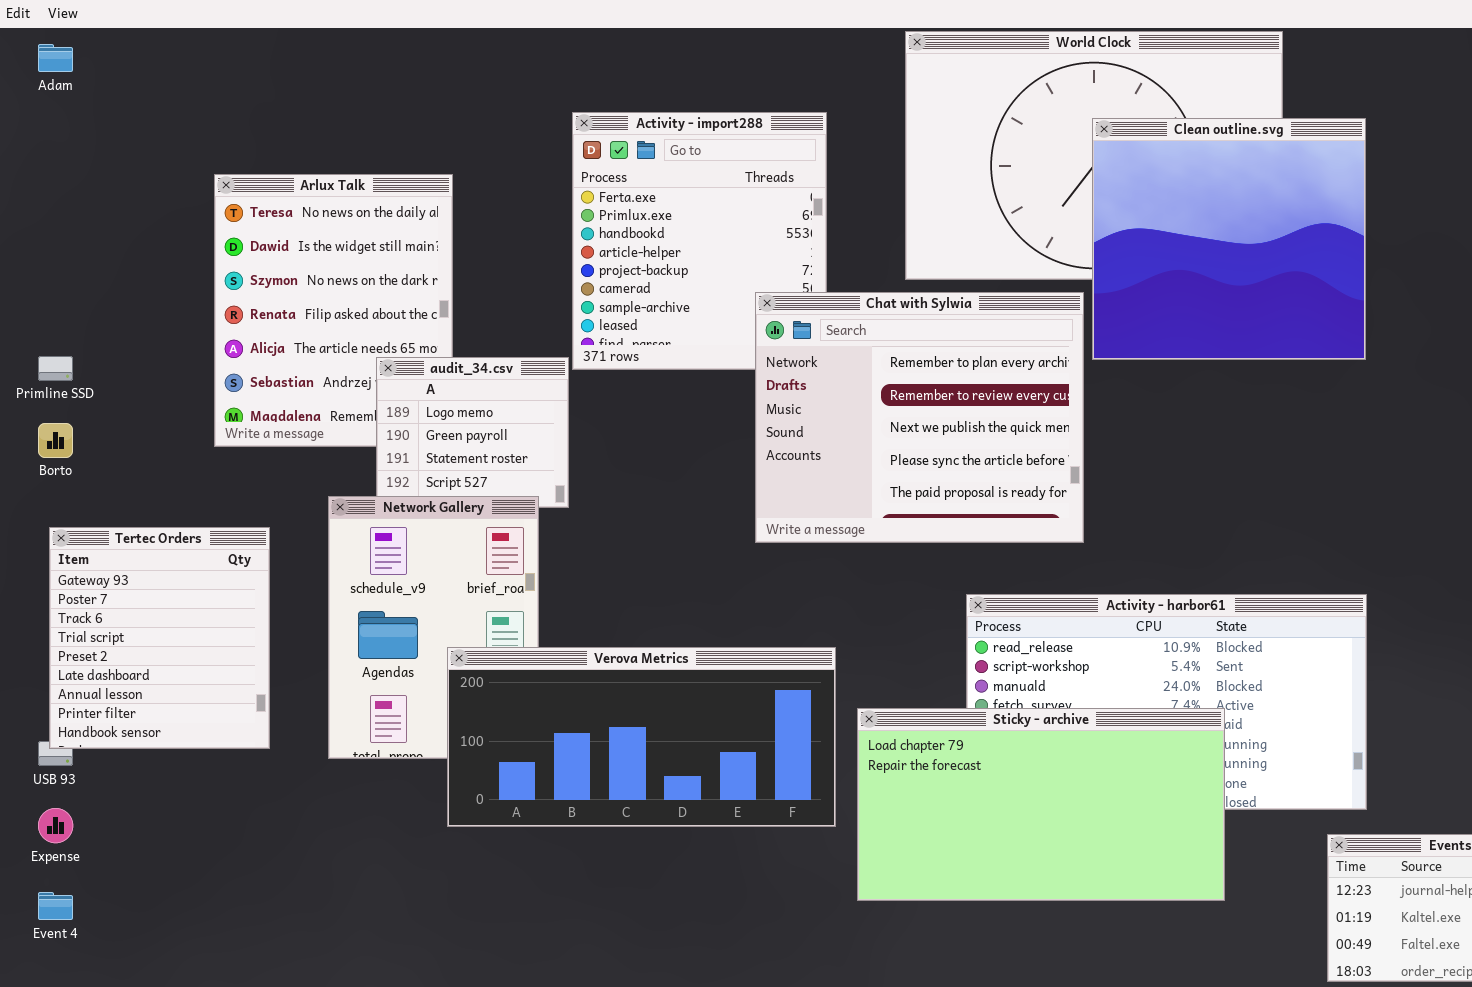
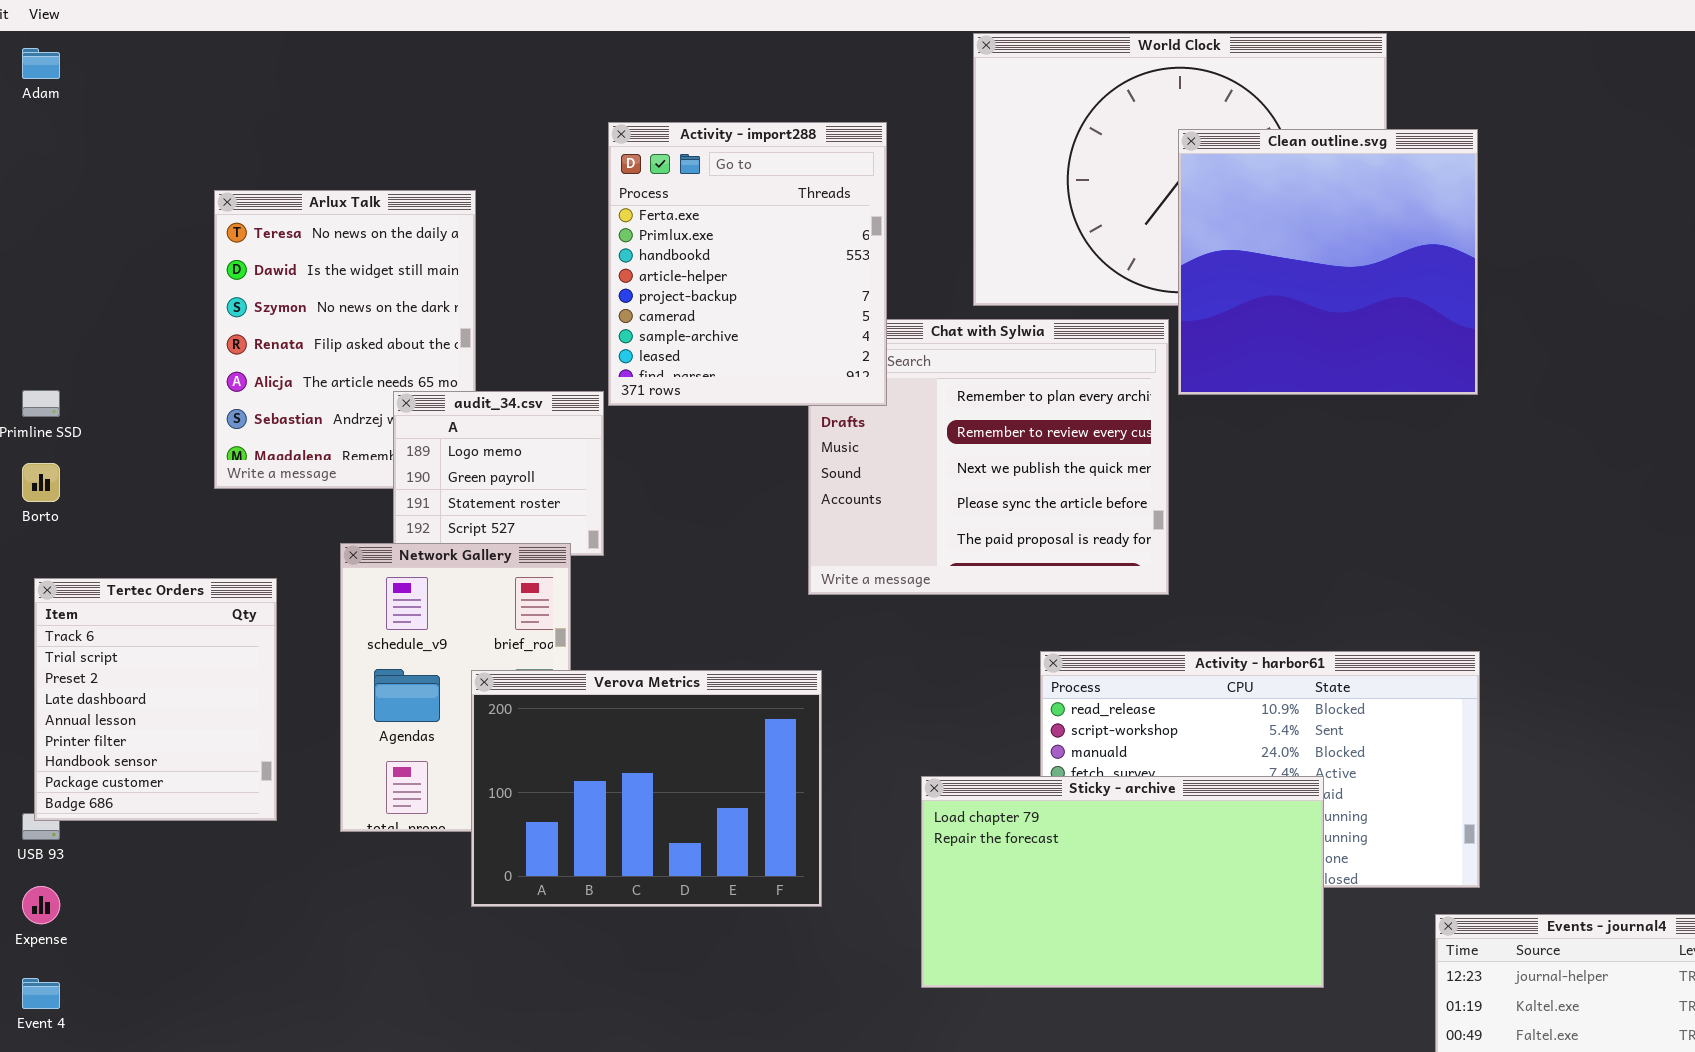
Activity - import288: [572,112,827,370] -> [608,122,887,406], raised
Tertec Orders: [49,527,270,749] -> [34,578,277,821], scrolled down 2 rows
Verova Metrics: [447,647,836,827] -> [471,670,822,907], resized

